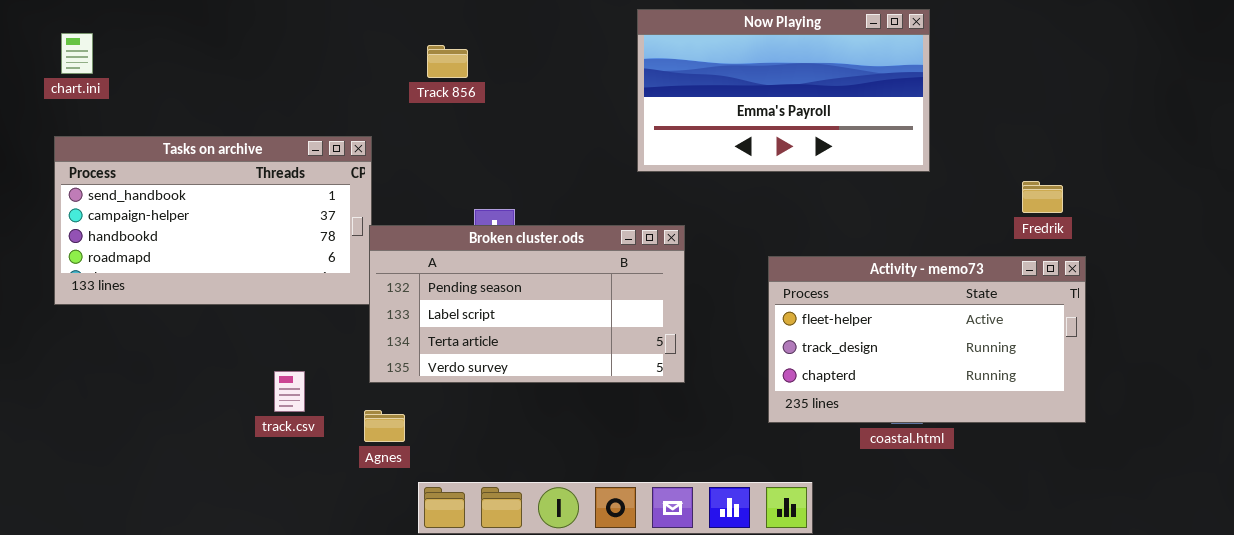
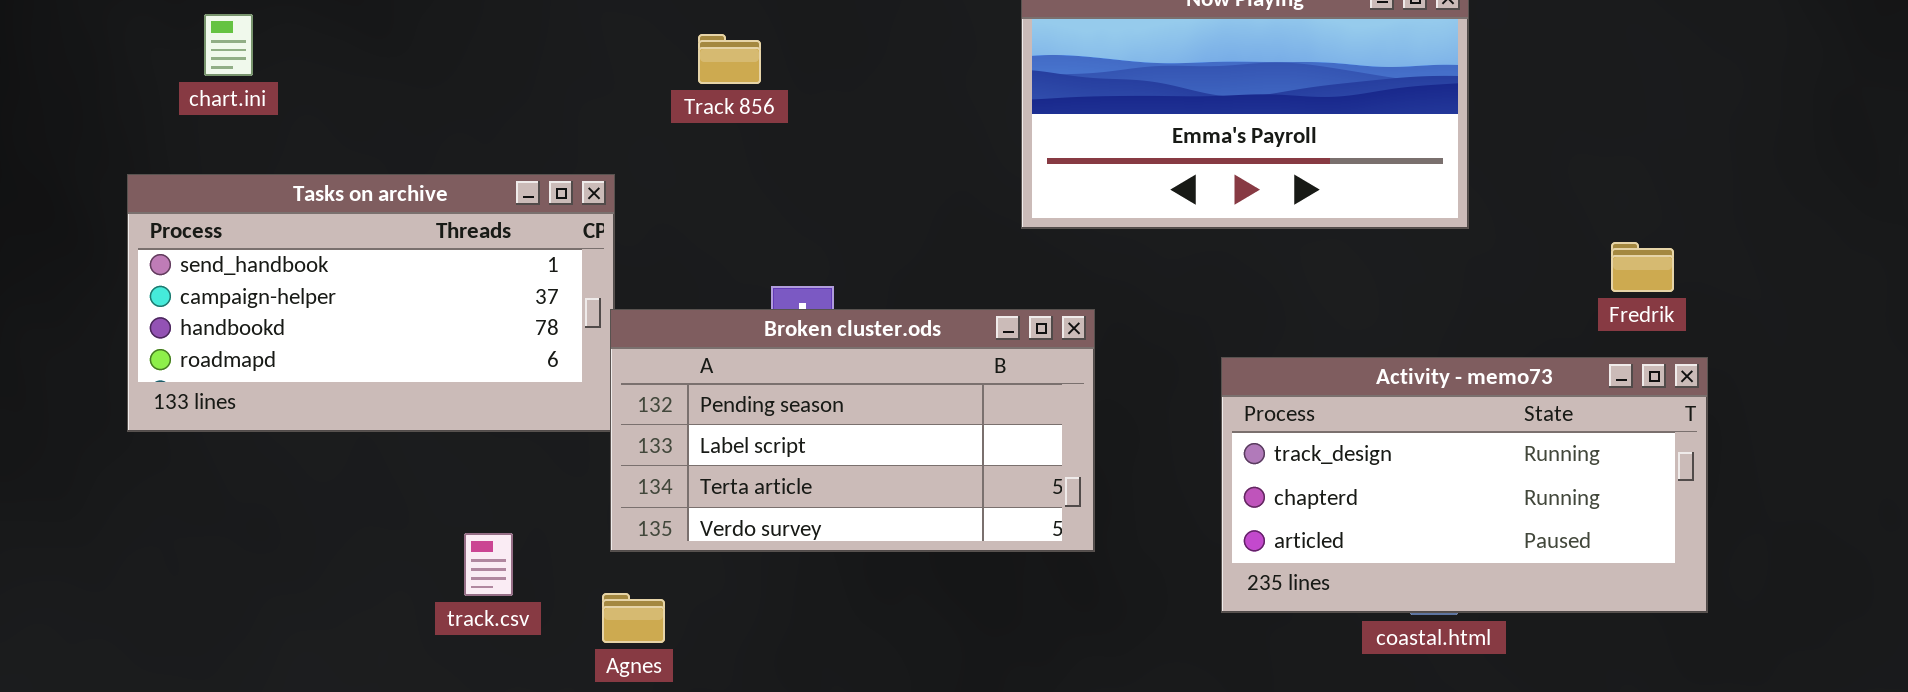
chart.ini: [61,33,93,74] -> [204,14,253,76], moved
Activity - memo73: [768,256,1086,423] -> [1221,357,1708,613], scrolled down 1 row

